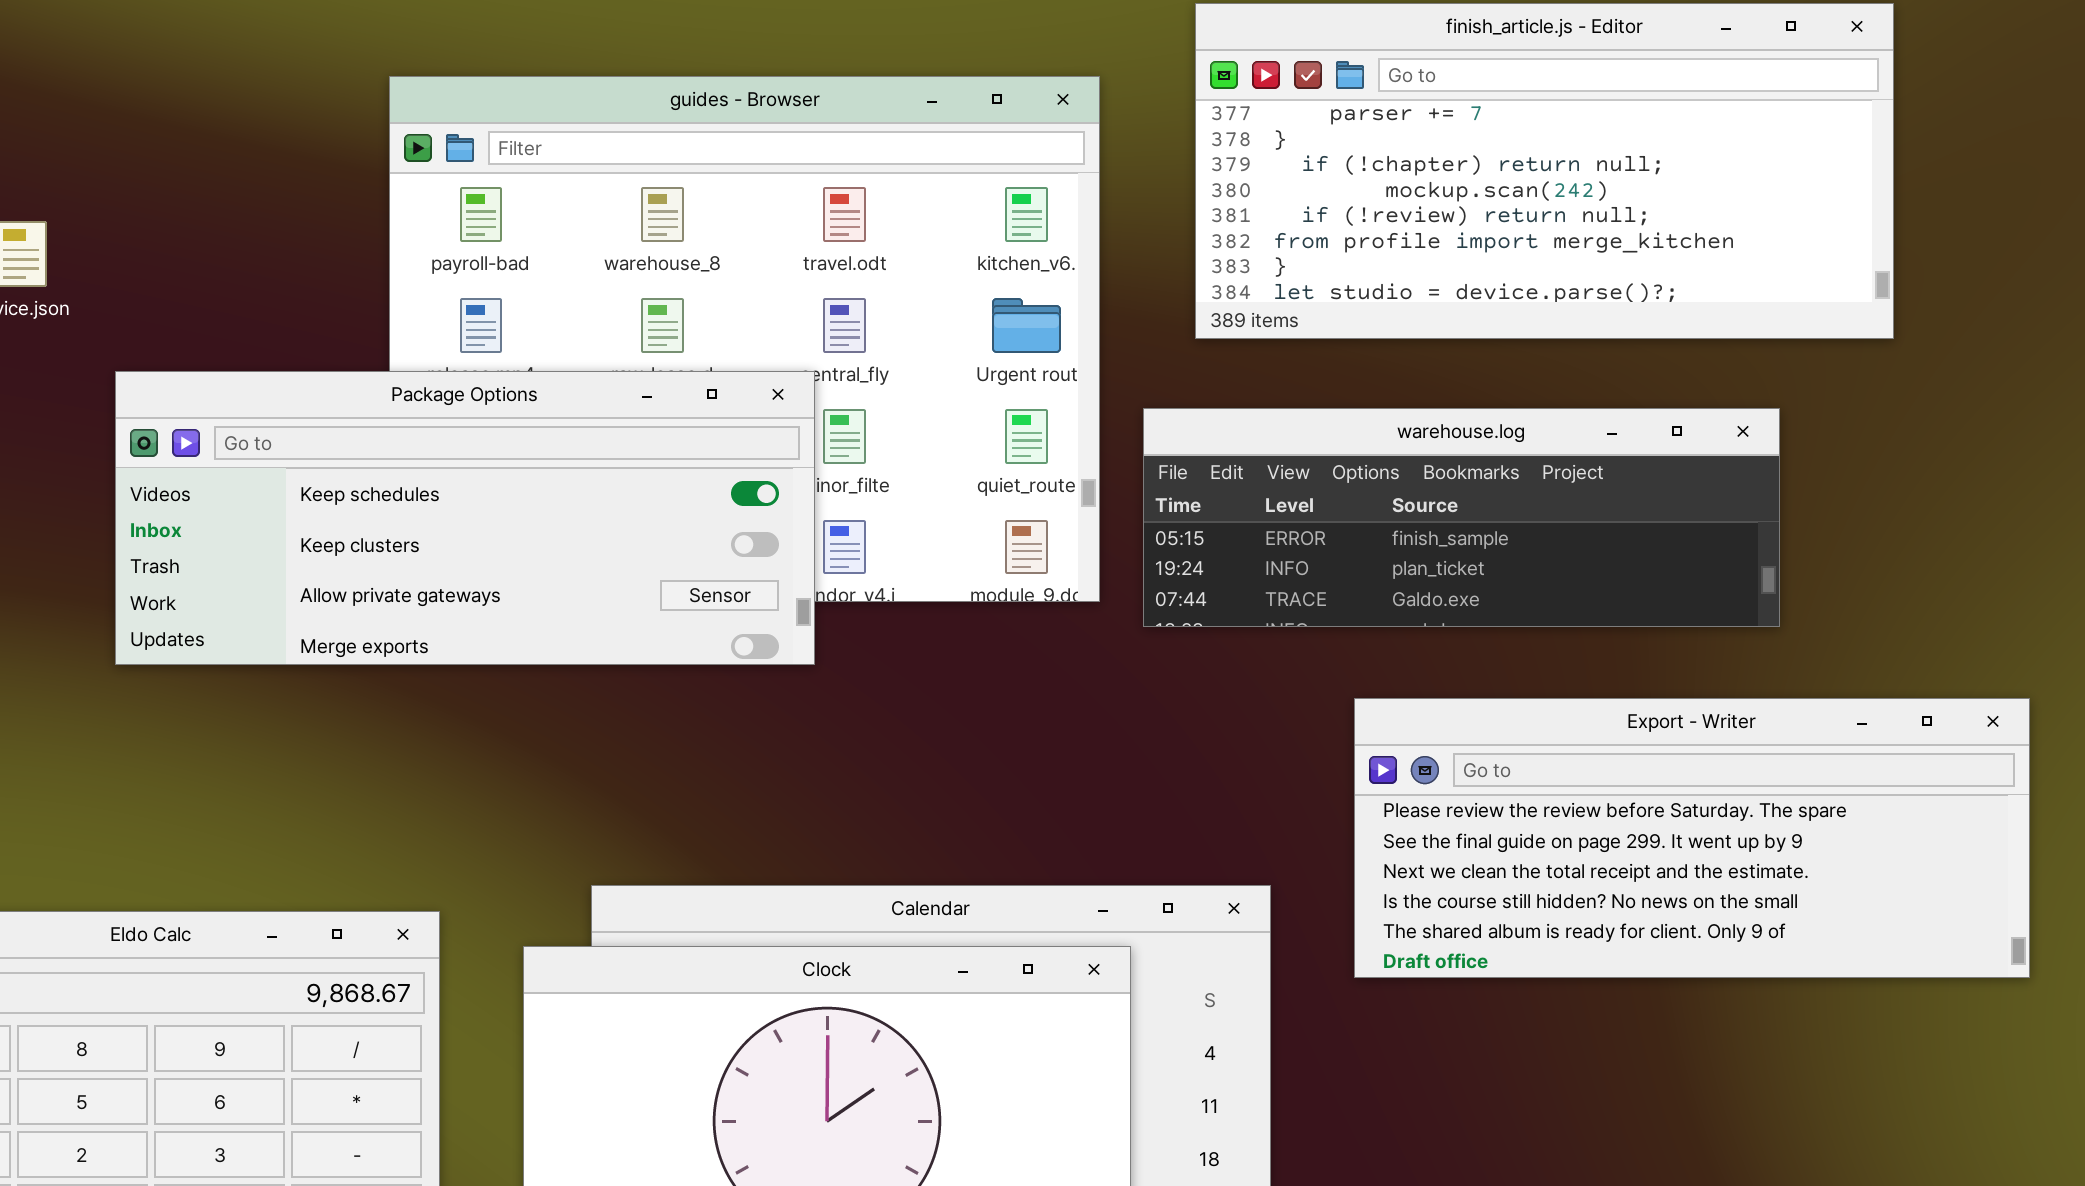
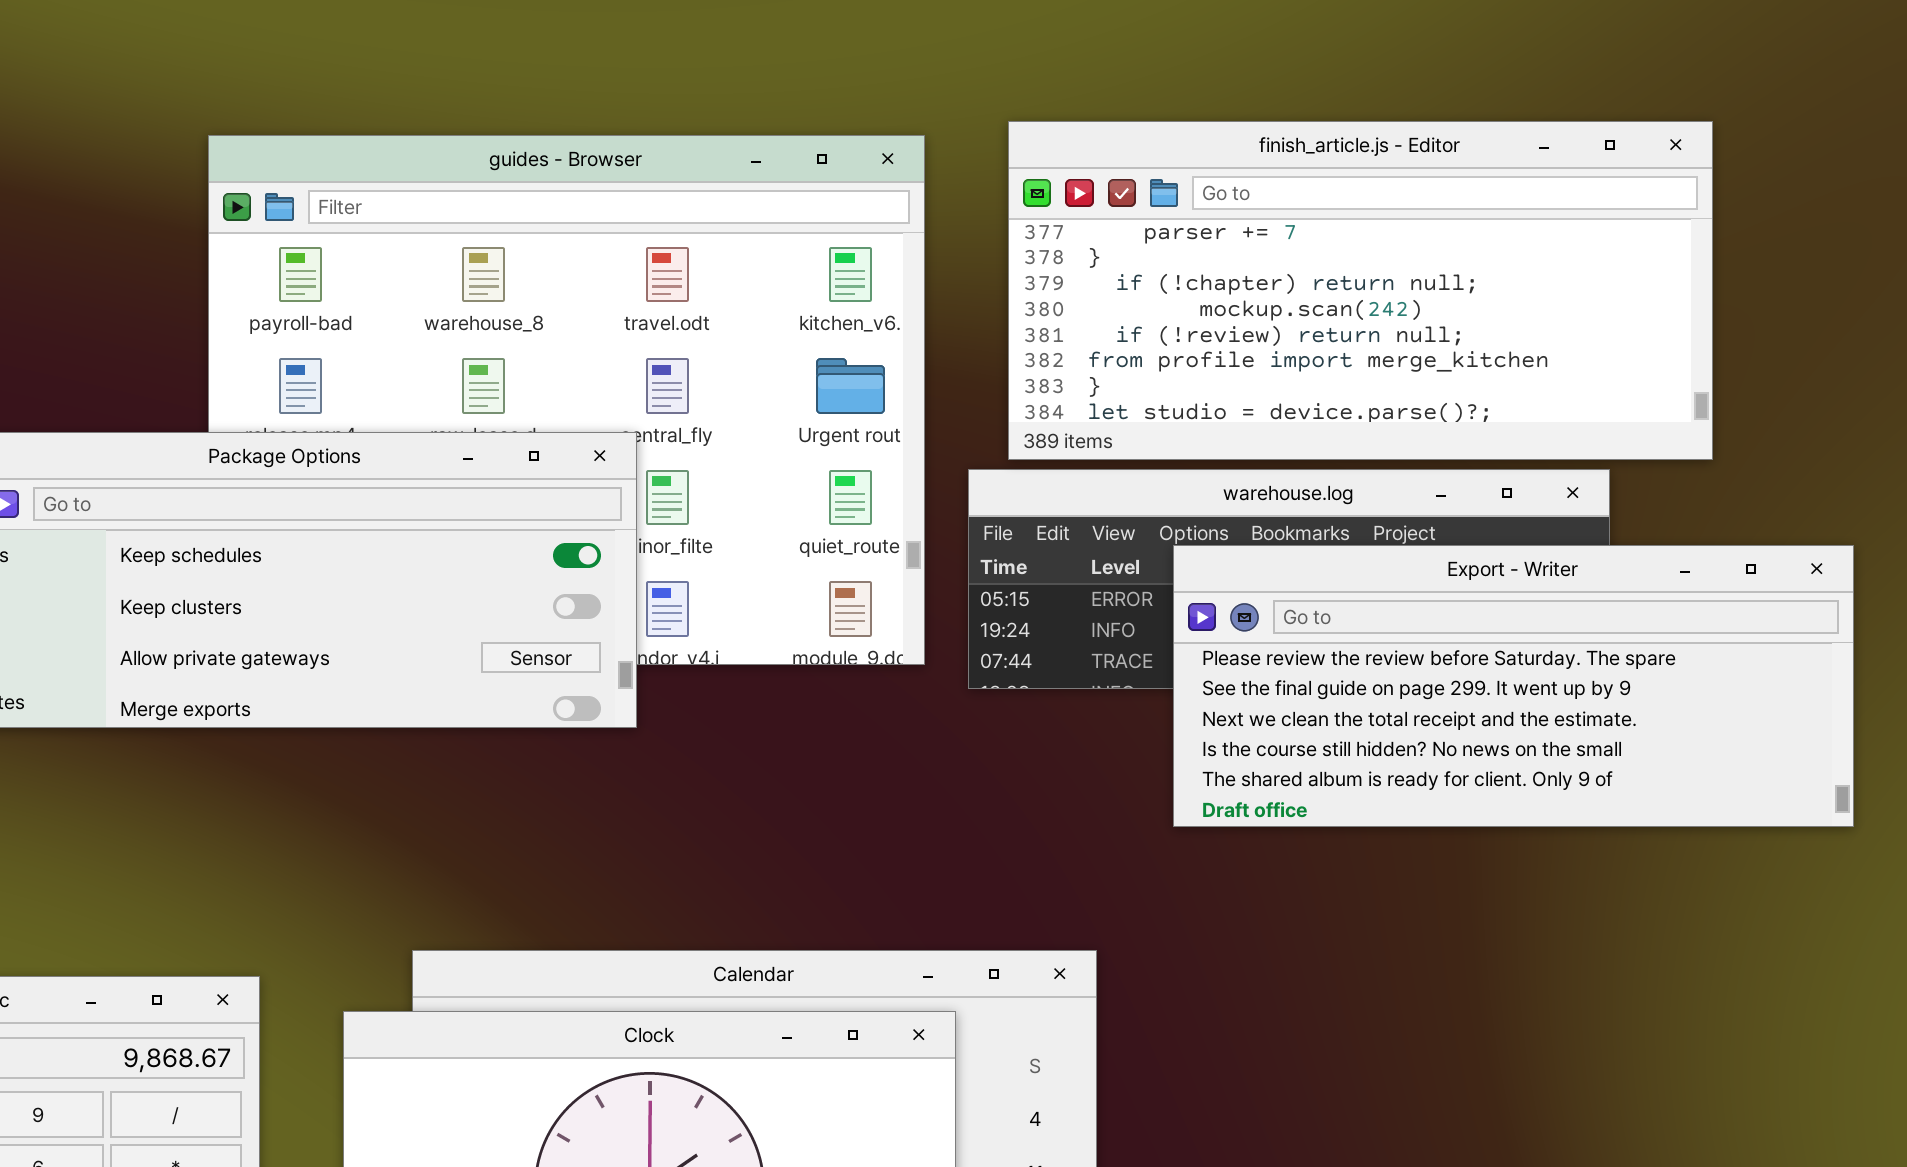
finish_article.js - Editor: [1195,3,1894,339] -> [1008,121,1713,460], moved
Export - Writer: [1354,698,2030,978] -> [1173,545,1854,827], moved

